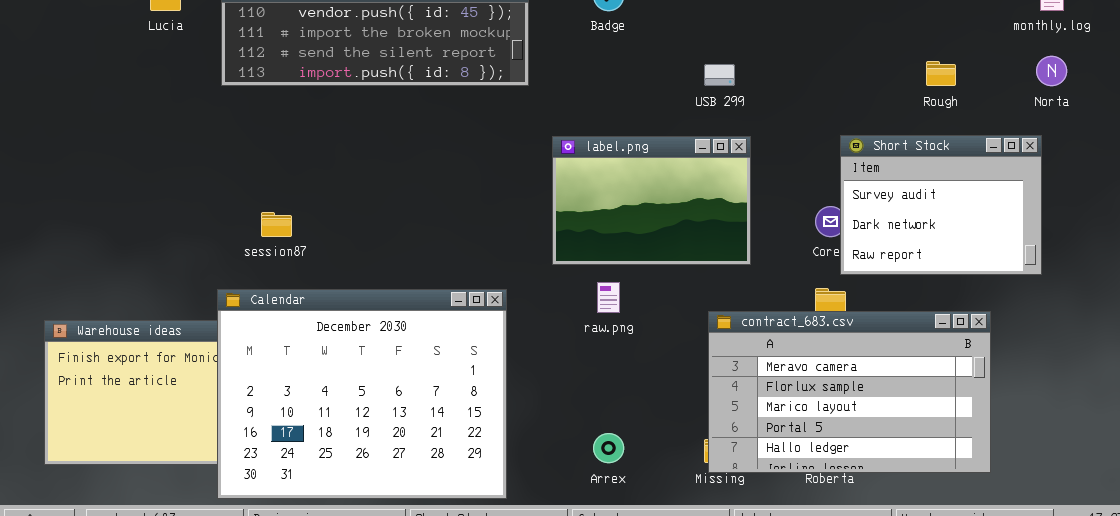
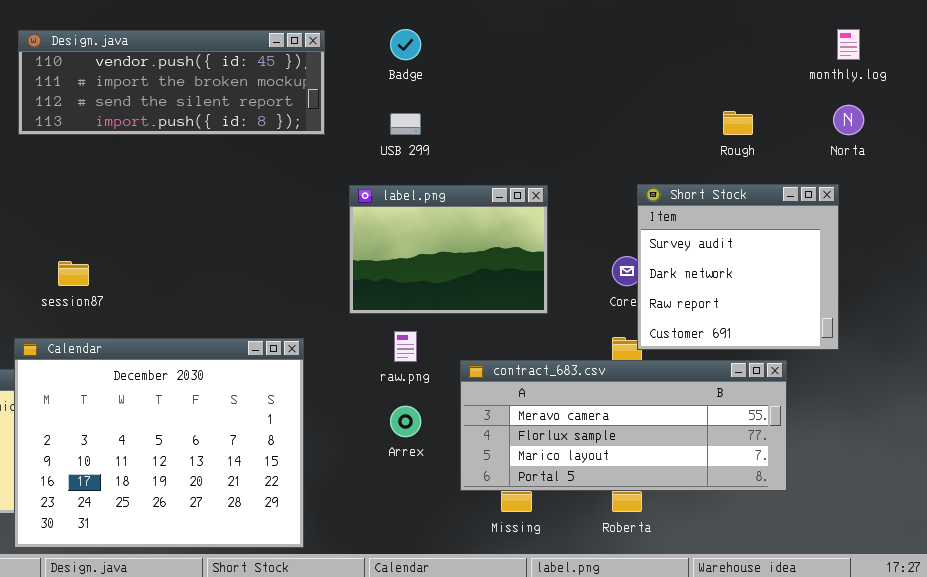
USB 299: [704,64,735,86] -> [390,113,421,135], moved
Short Stock: [840,135,1042,275] -> [637,184,839,350], resized
contract_683.csv: [708,311,991,473] -> [460,360,787,491], resized
Arrex: [593,433,624,463] -> [390,406,421,437], moved

